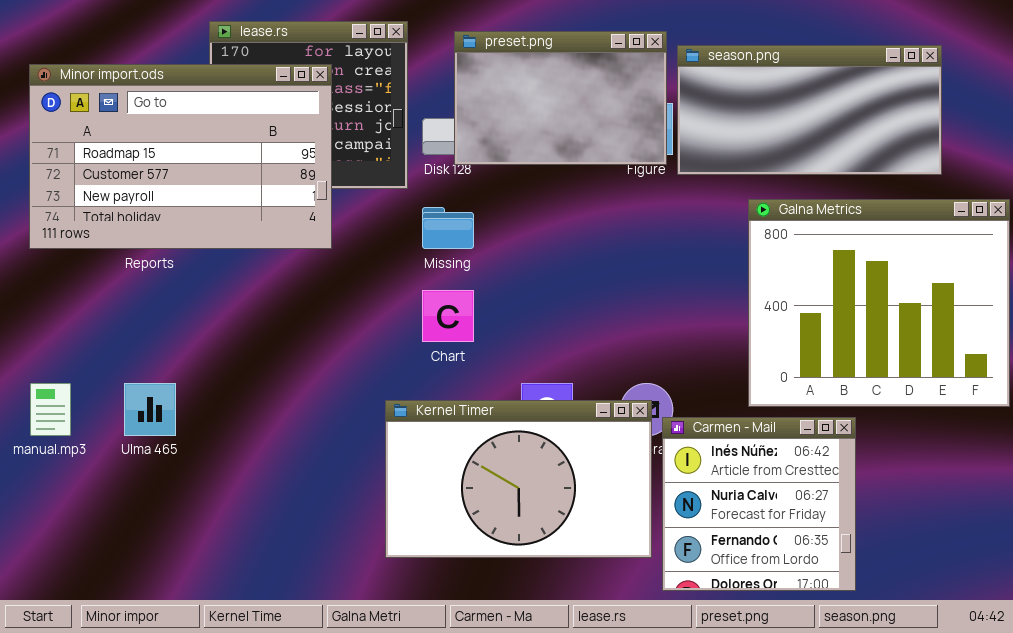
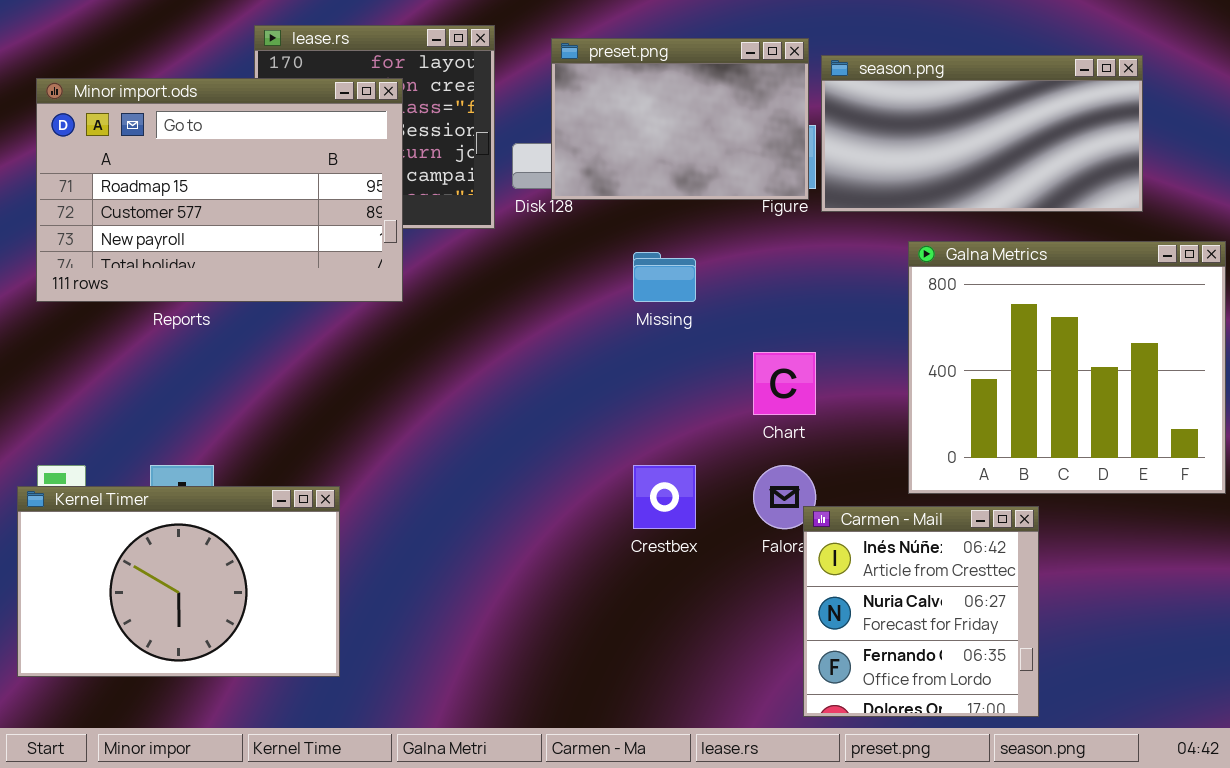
Missing: [422,207,474,249] -> [633,252,696,302], moved
Chart: [422,290,474,342] -> [753,352,816,415], moved
Kernel Timer: [385,400,652,558] -> [17,486,340,677], moved

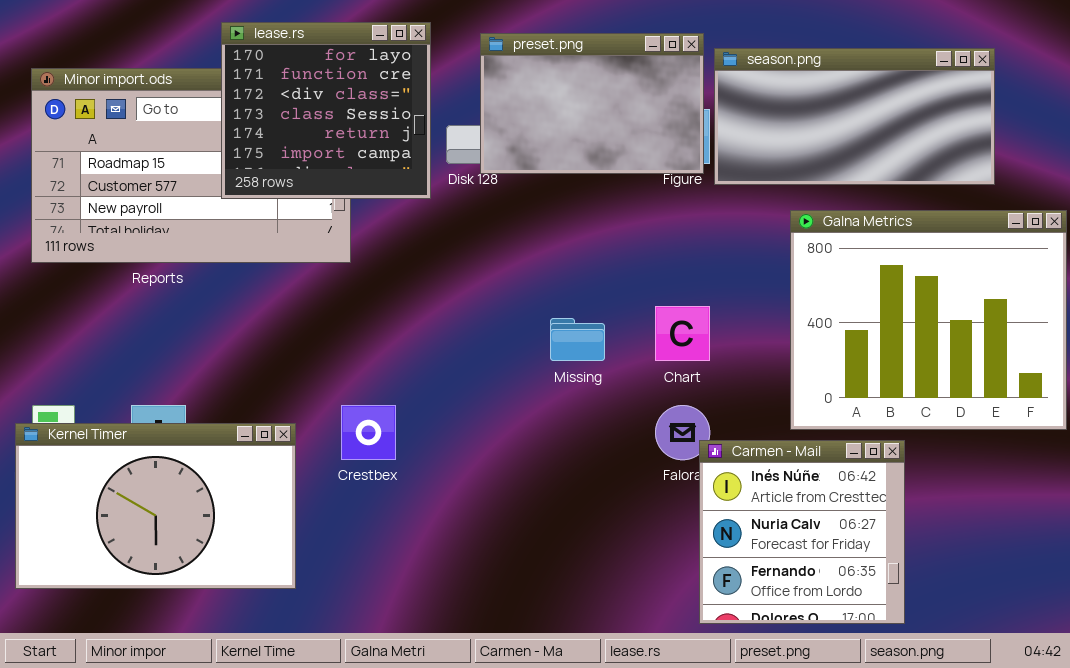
lease.rs: [254,25,495,229] -> [221,22,431,199], raised
Missing: [633,252,696,302] -> [550,318,605,361], moved
Crestbex: [633,465,696,529] -> [341,405,396,460], moved

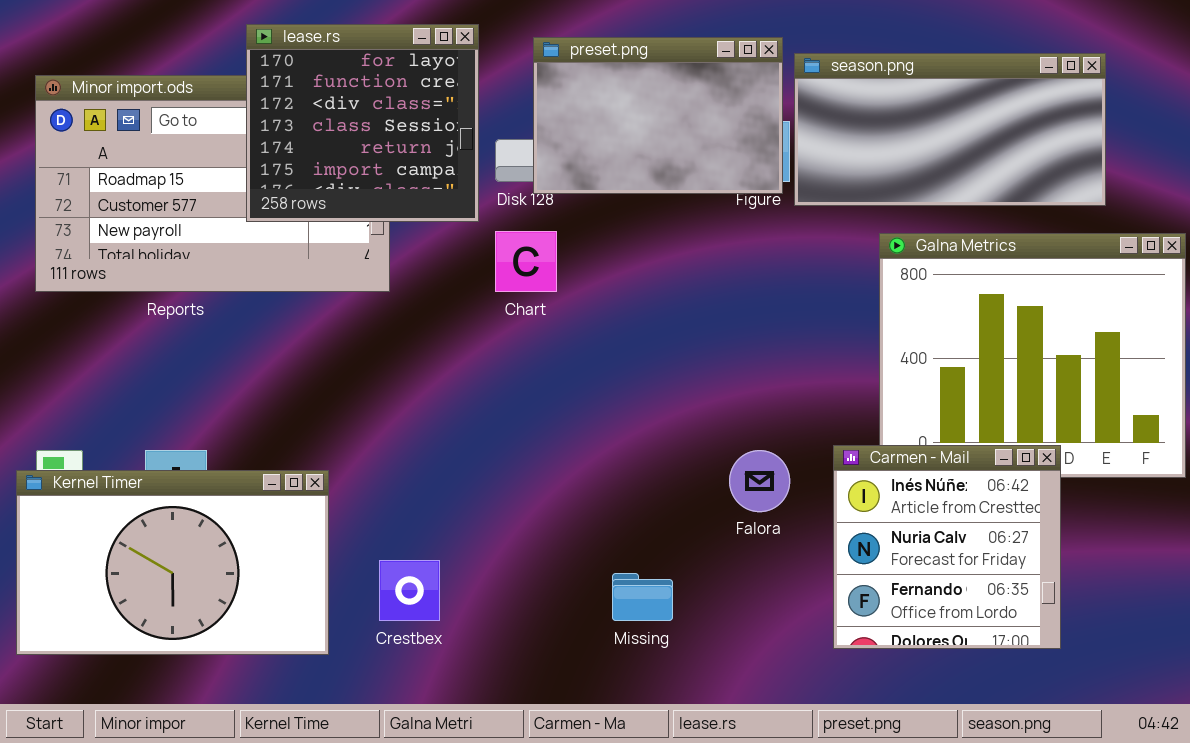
Chart: [655,306,710,361] -> [495,231,557,292], moved
Missing: [550,318,605,361] -> [612,573,673,621], moved
Crestbex: [341,405,396,460] -> [379,560,440,621], moved
Carmen - Mail: [699,440,905,624] -> [833,445,1061,649], moved

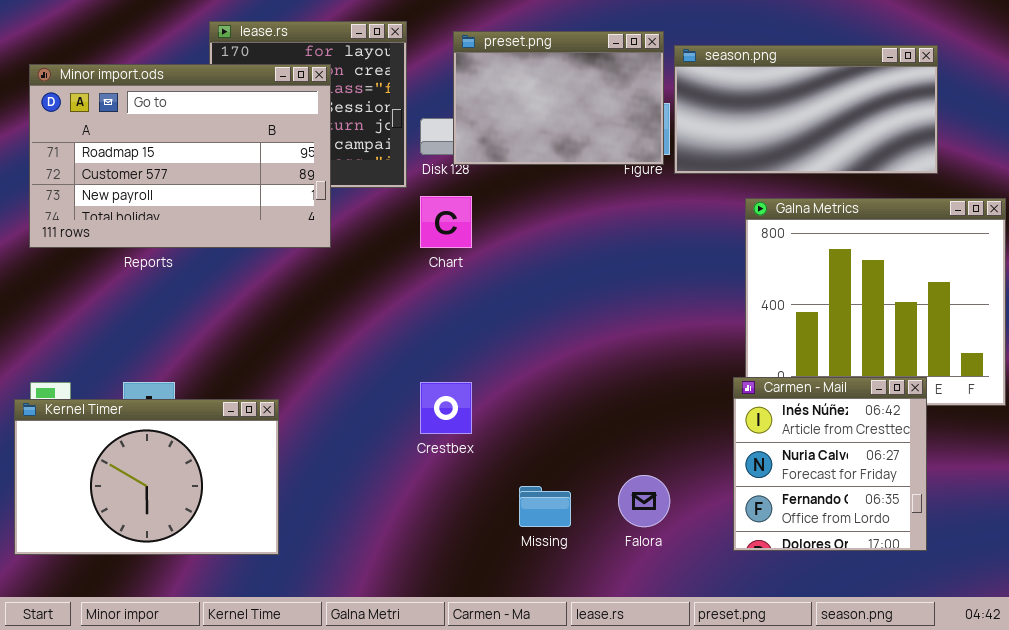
Minor import.ods: [35,75,390,292] -> [29,64,331,248], raised
Carmen - Mail: [833,445,1061,649] -> [733,377,927,551], moved
Falora: [729,450,790,512] -> [618,475,670,527], moved
Crestbex: [379,560,440,621] -> [420,382,472,434], moved

